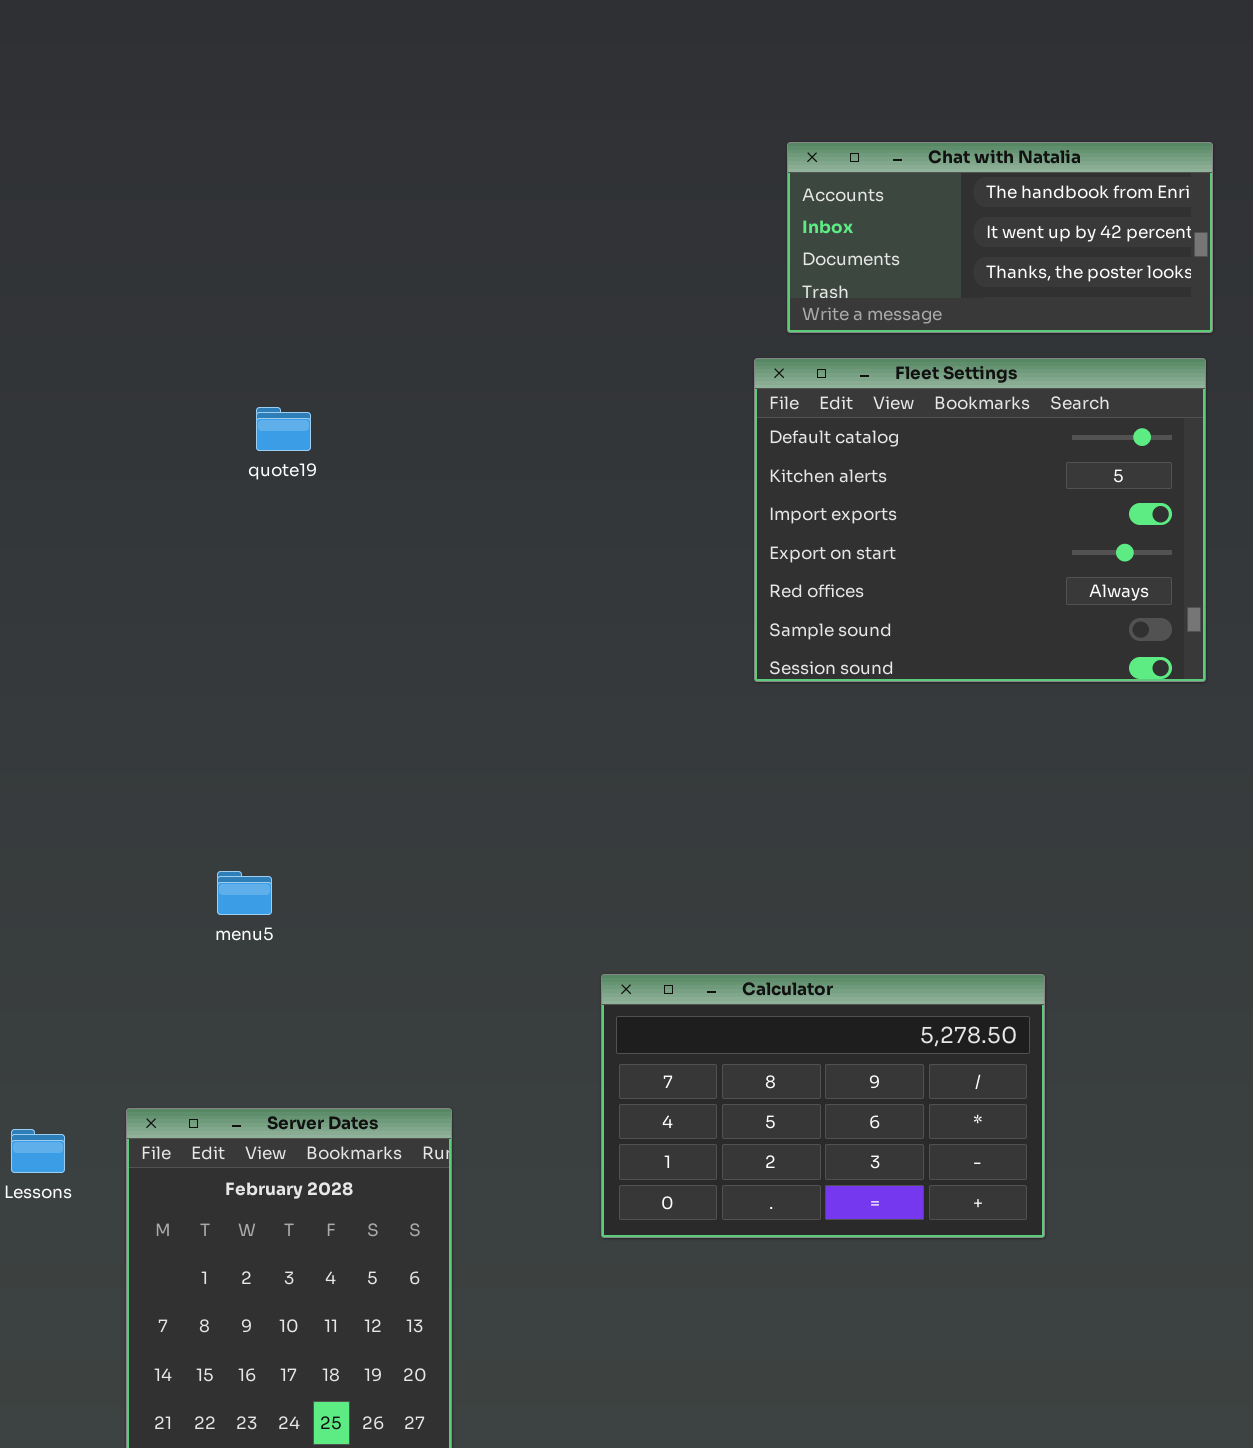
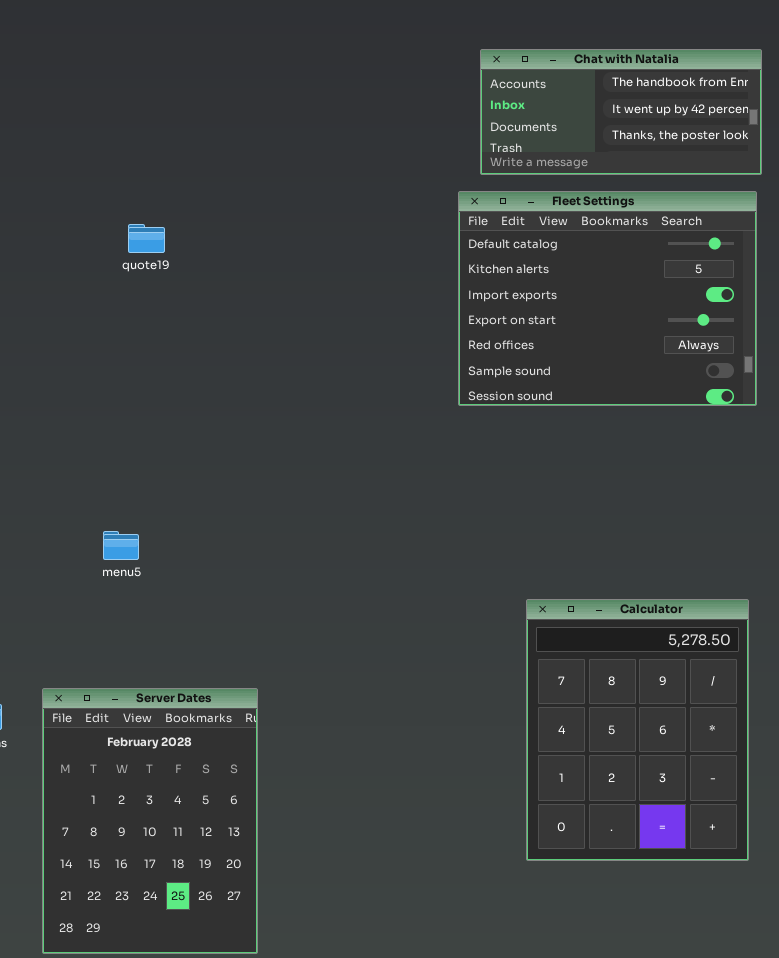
Calculator: [601,974,1045,1238] -> [526,599,749,861], moved, resized

